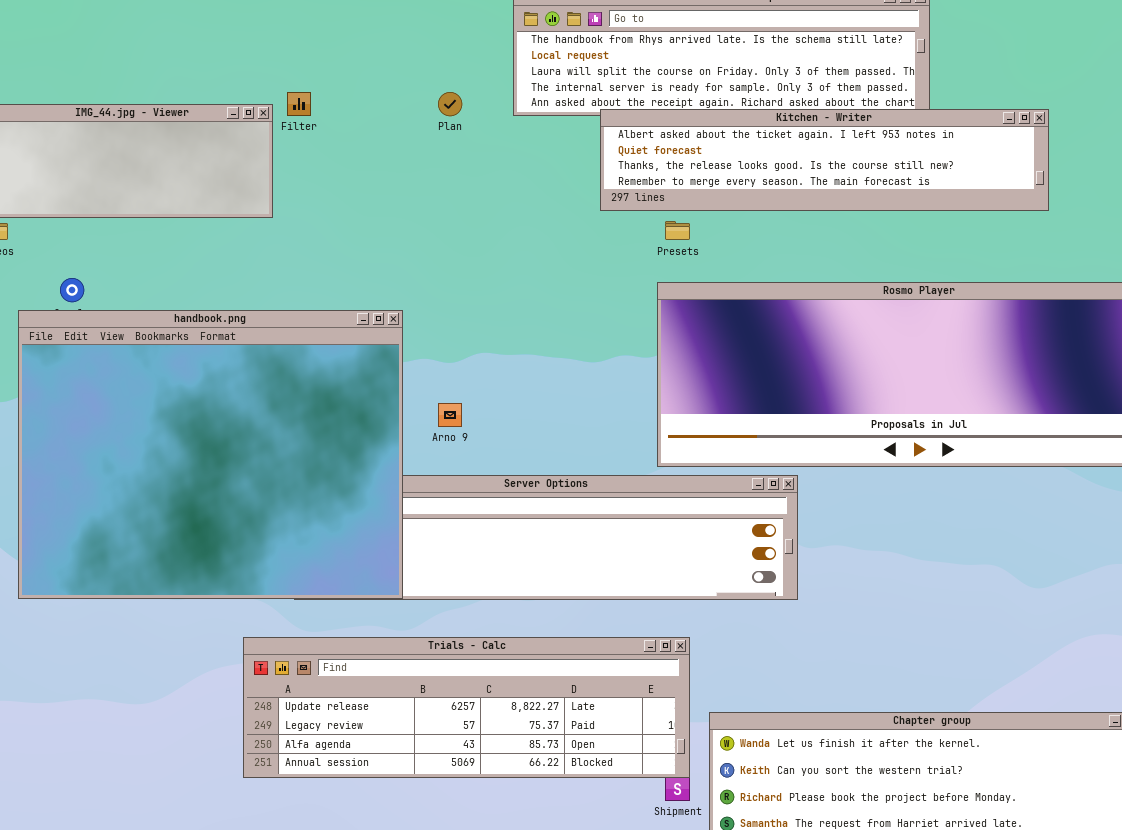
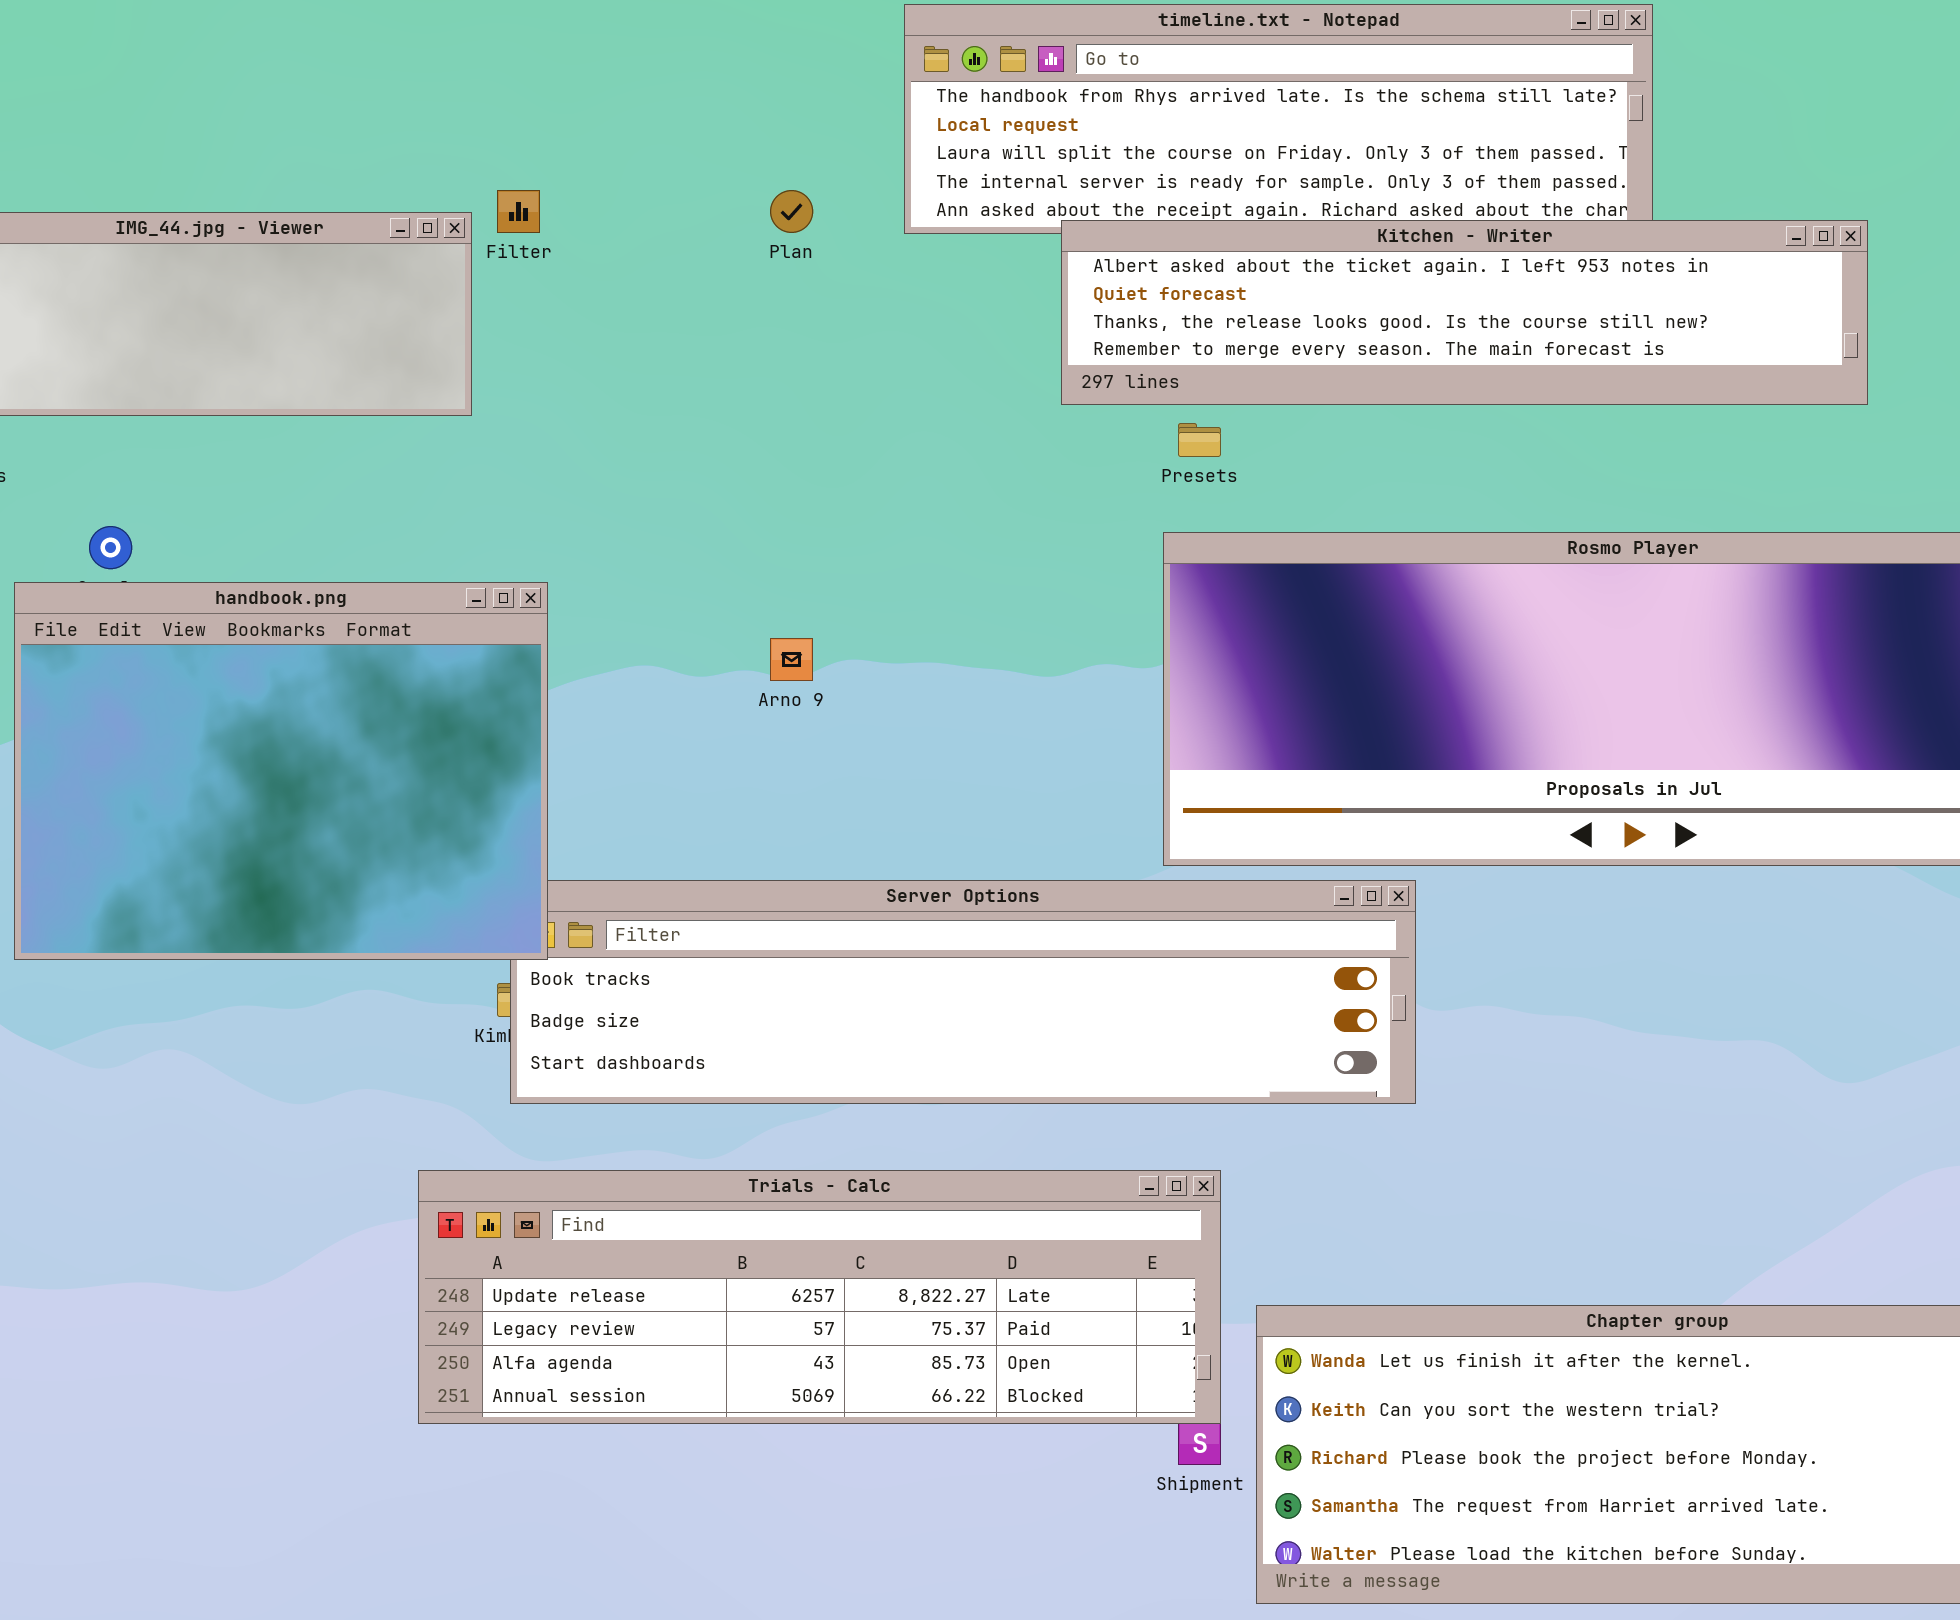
handbook.png: [18,310,403,599] -> [14,582,548,960], resized
Arno 9: [438,403,462,427] -> [770,638,813,681], moved

